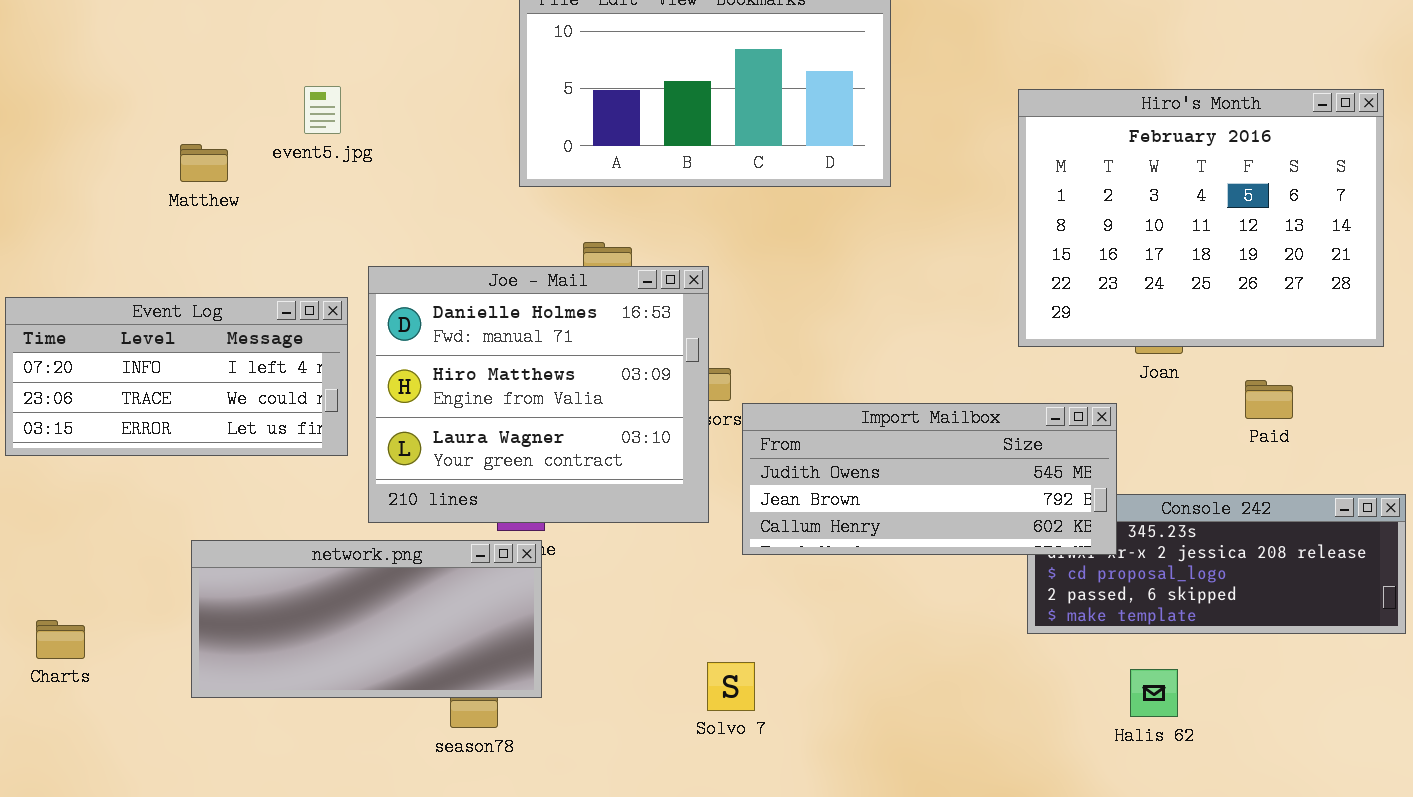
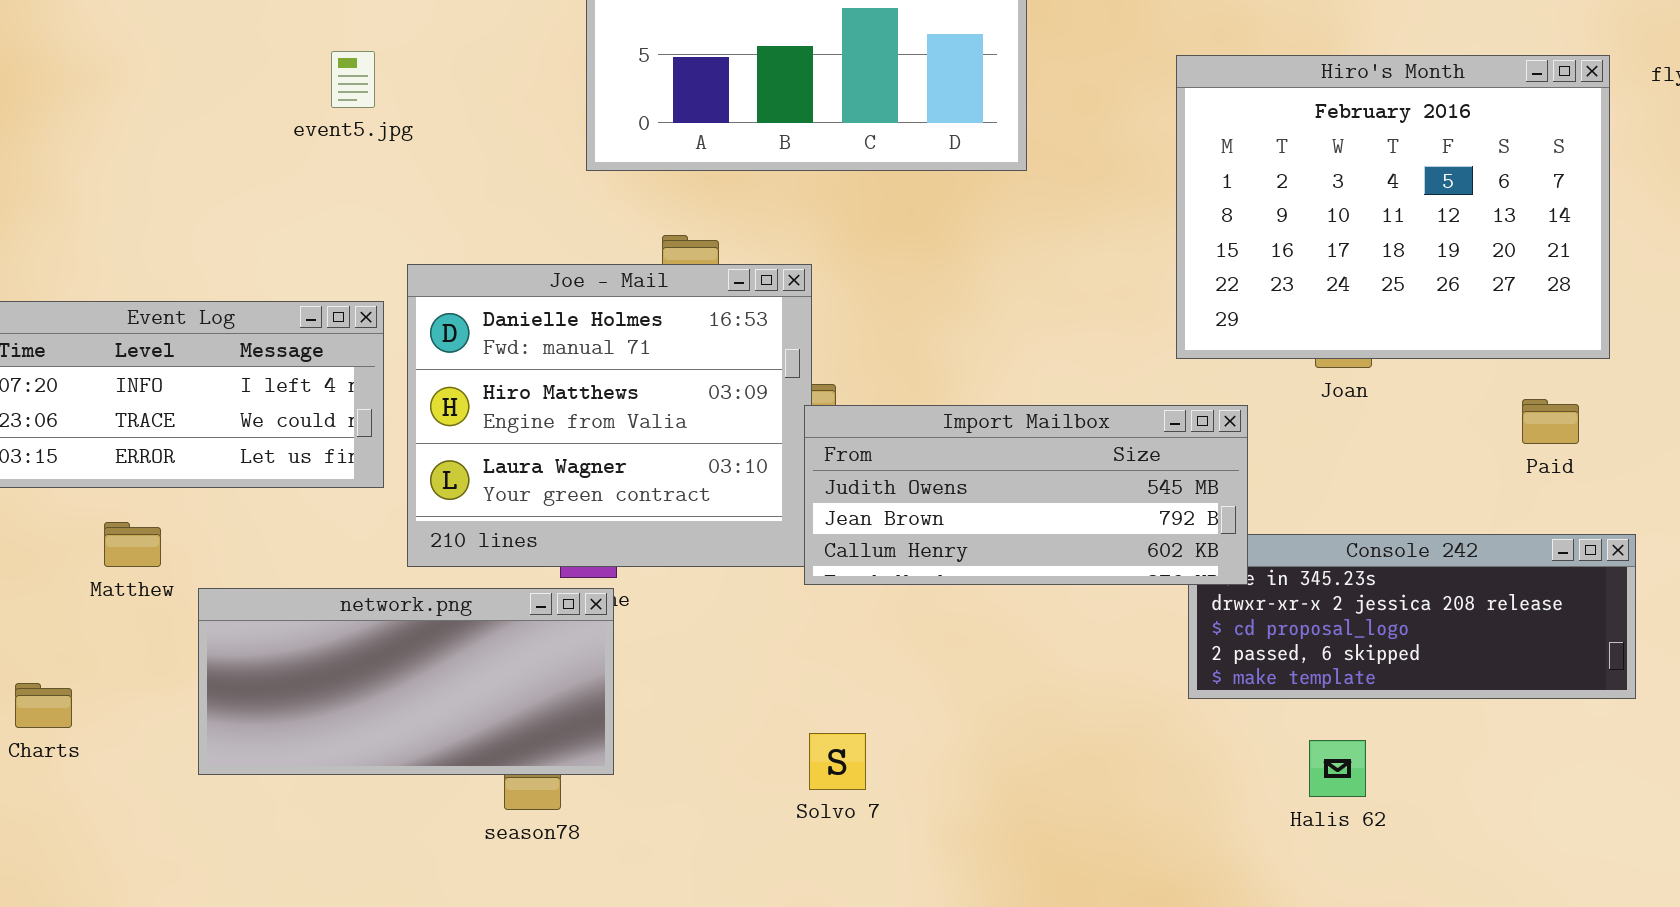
Matthew: [180,144,228,182] -> [104,522,161,567], moved
Paid: [1245,380,1293,419] -> [1522,399,1579,444], moved
Import Mailbox: [742,403,1117,555] -> [804,405,1248,585], moved

